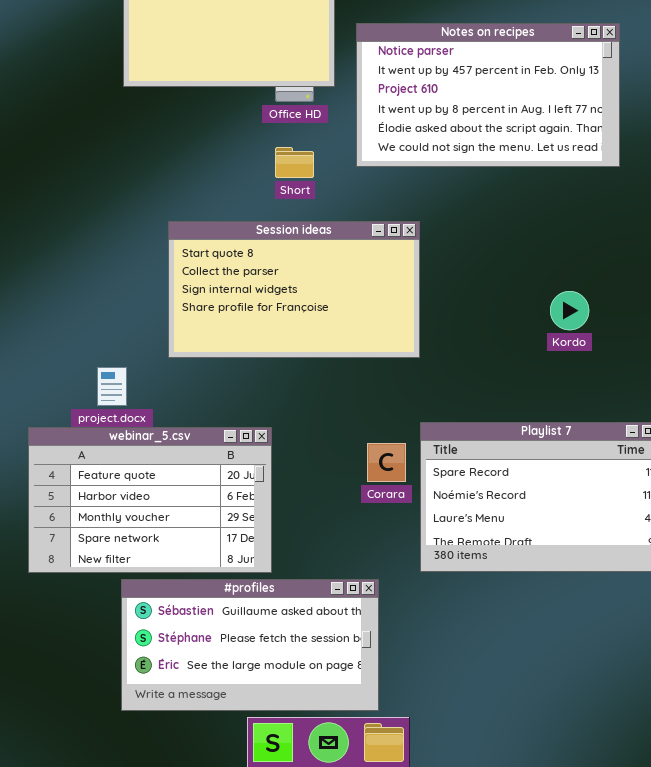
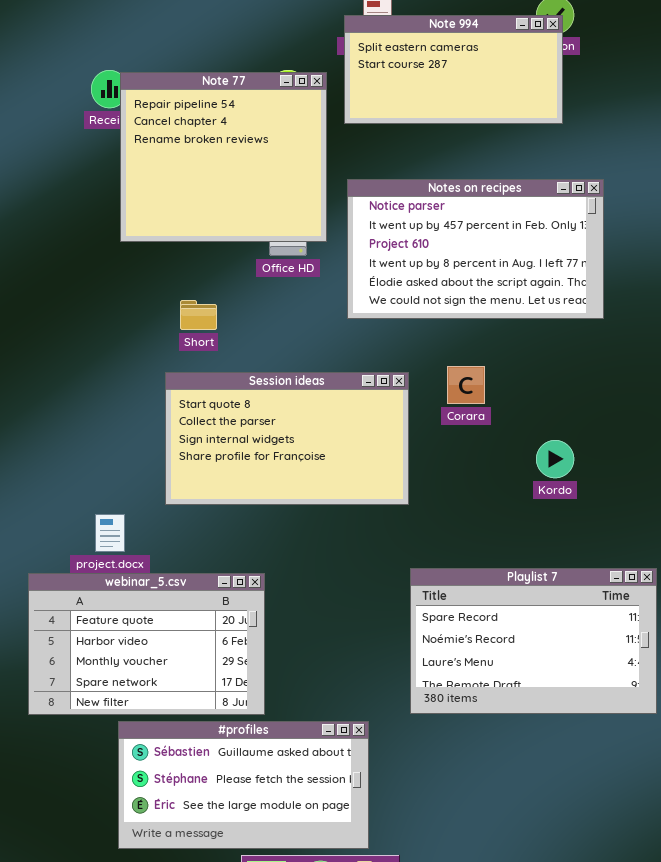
Short: [275,147,314,178] -> [180,300,217,330], moved
Corara: [367,443,406,482] -> [447,366,485,404], moved

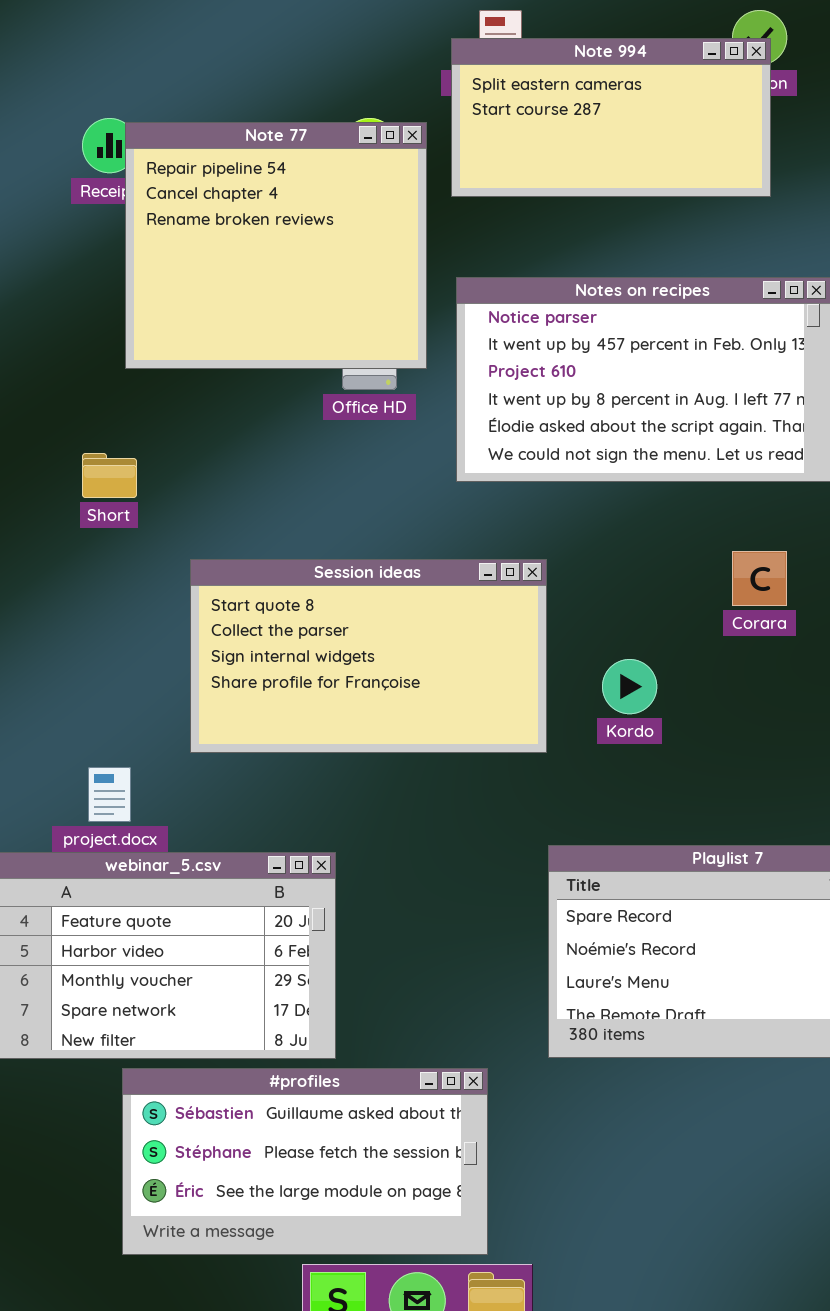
Short: [180,300,217,330] -> [82,453,137,498], moved
Corara: [447,366,485,404] -> [732,551,787,606], moved
Kordo: [536,440,574,478] -> [602,659,657,714], moved

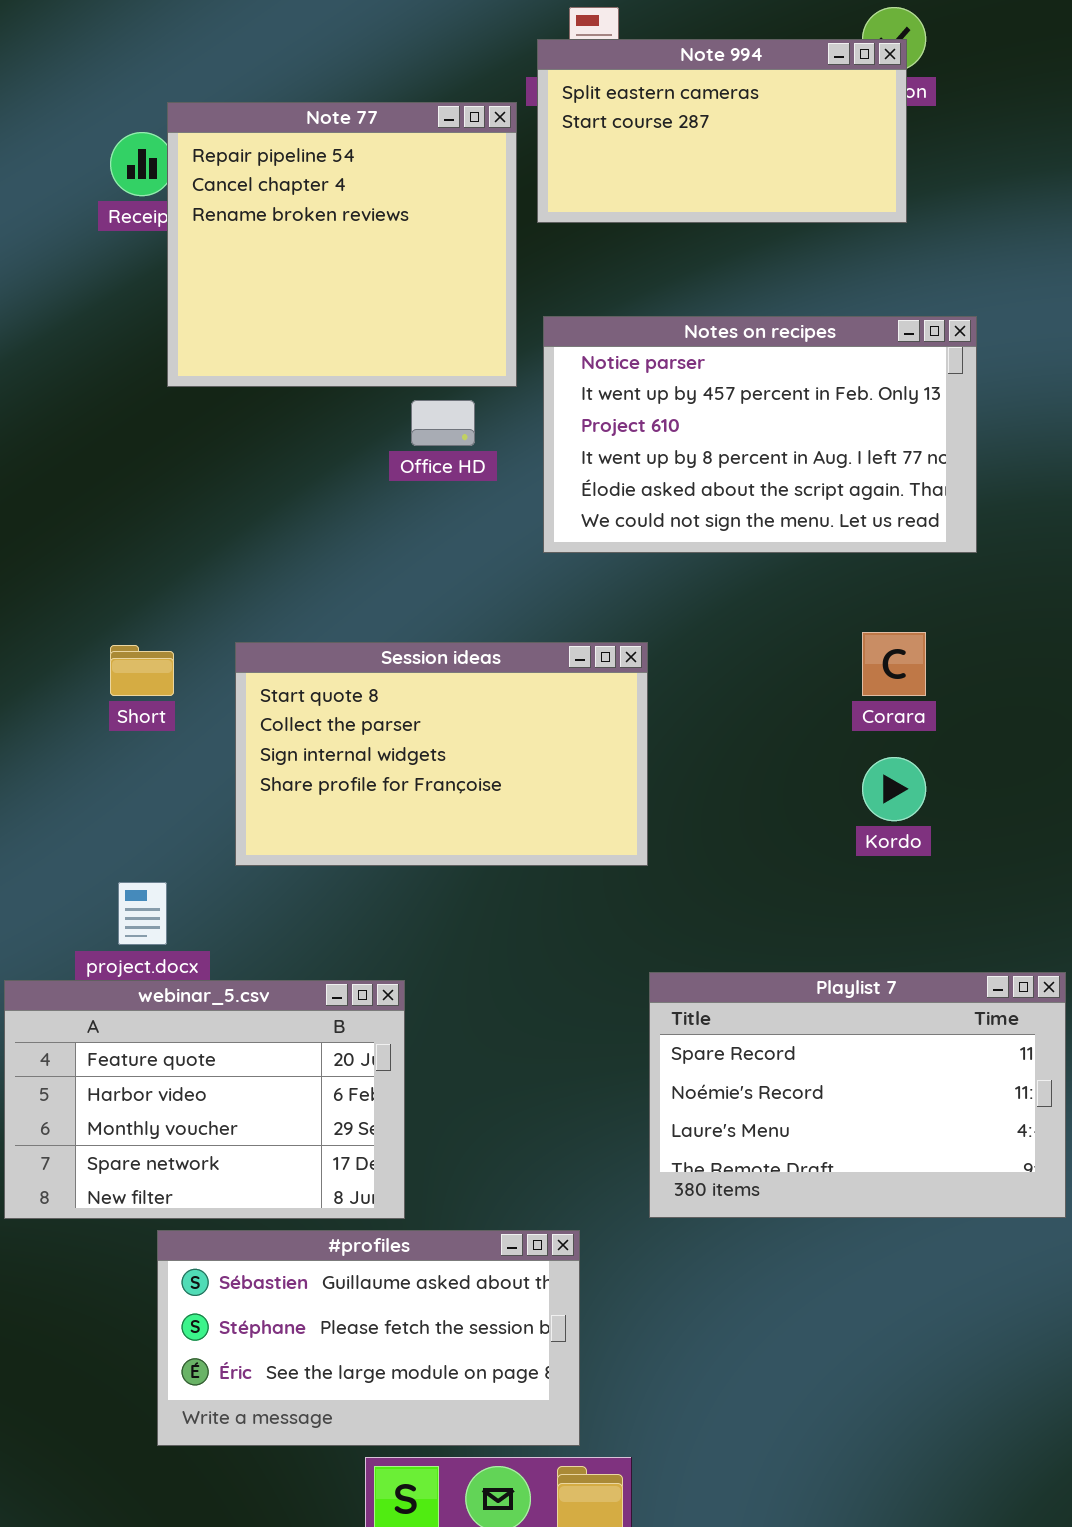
Note 77: [125,122,427,369] -> [167,102,517,387], moved
Short: [82,453,137,498] -> [110,645,174,696], moved
Kordo: [602,659,657,714] -> [862,757,926,821], moved

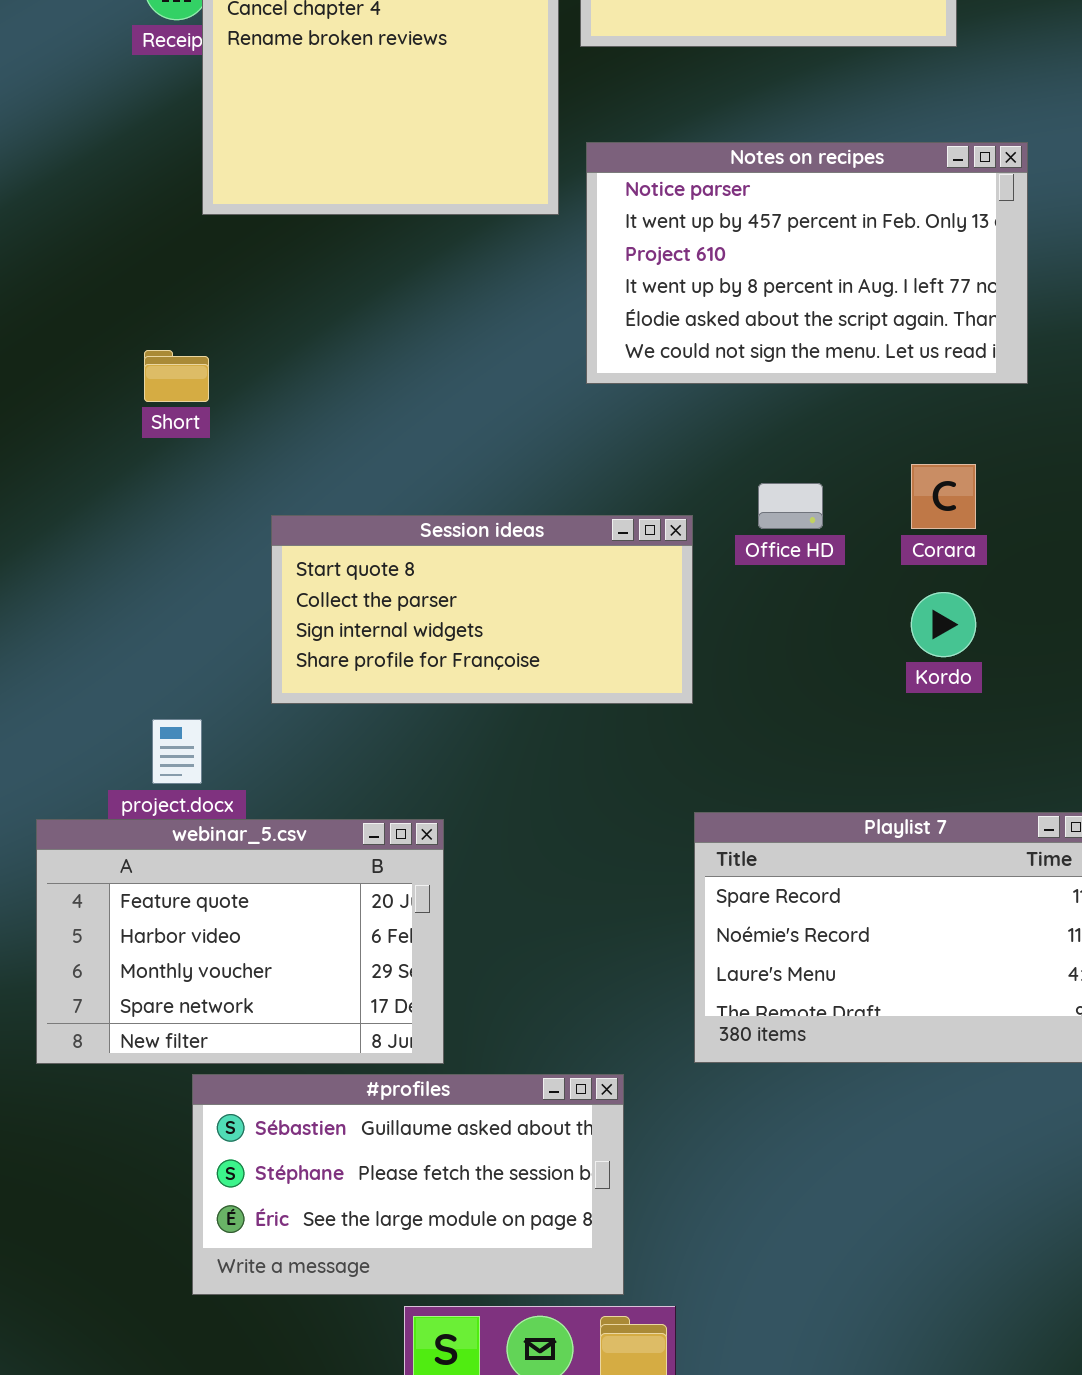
Office HD: [411,400,475,446] -> [758,483,823,529], moved
Session ideas: [235,642,648,866] -> [271,515,693,704], resized
Short: [110,645,174,696] -> [144,350,209,402], moved

